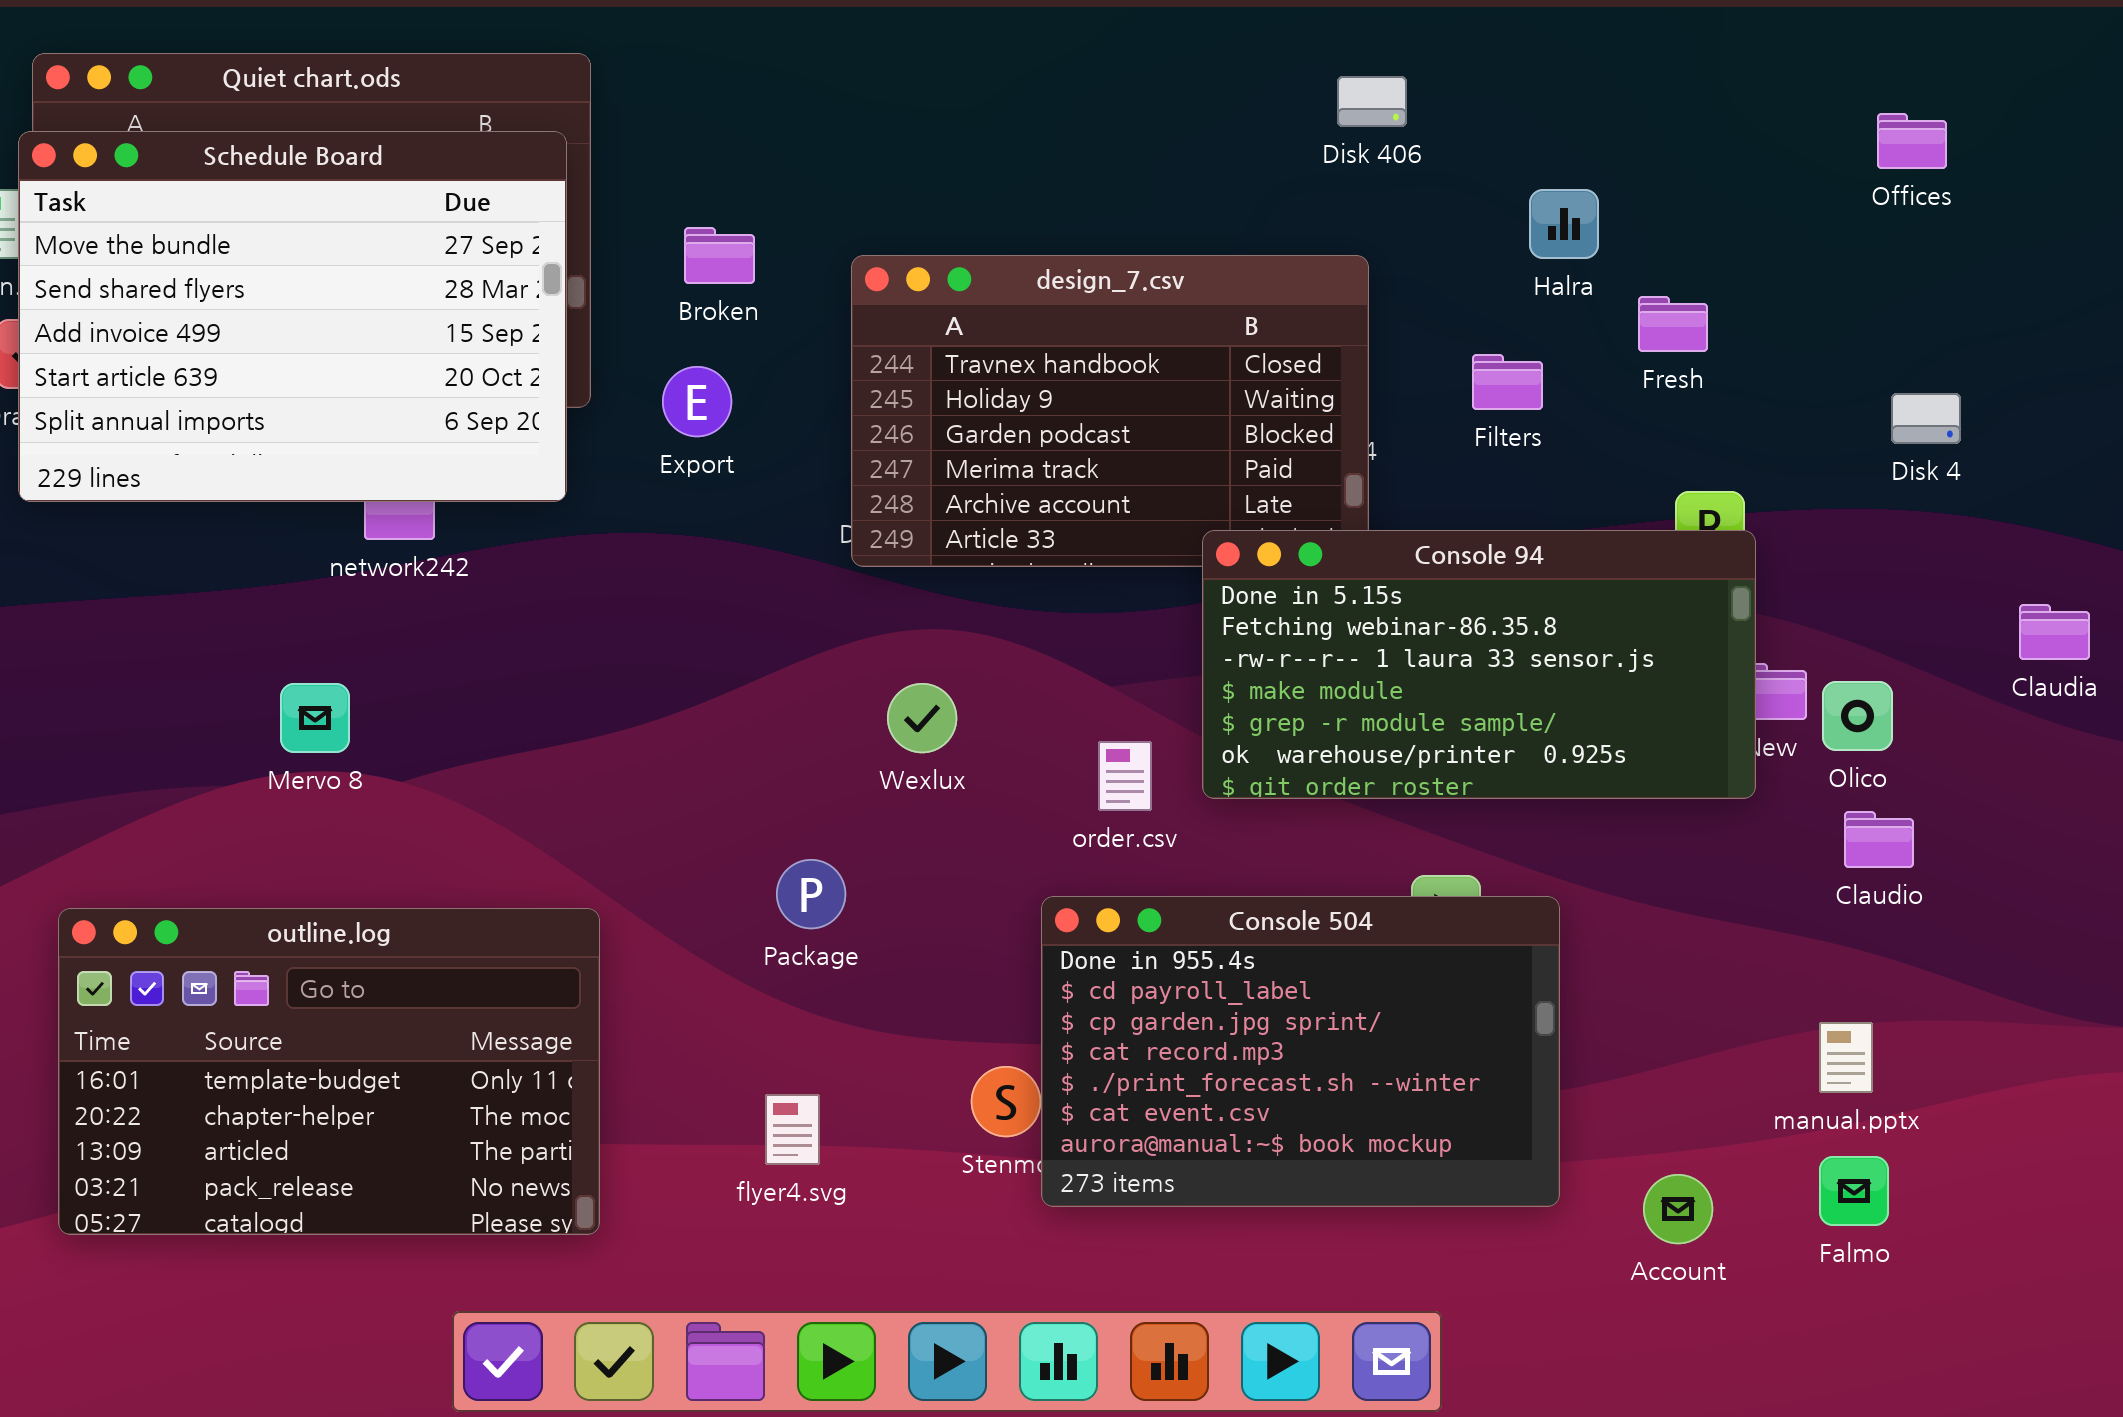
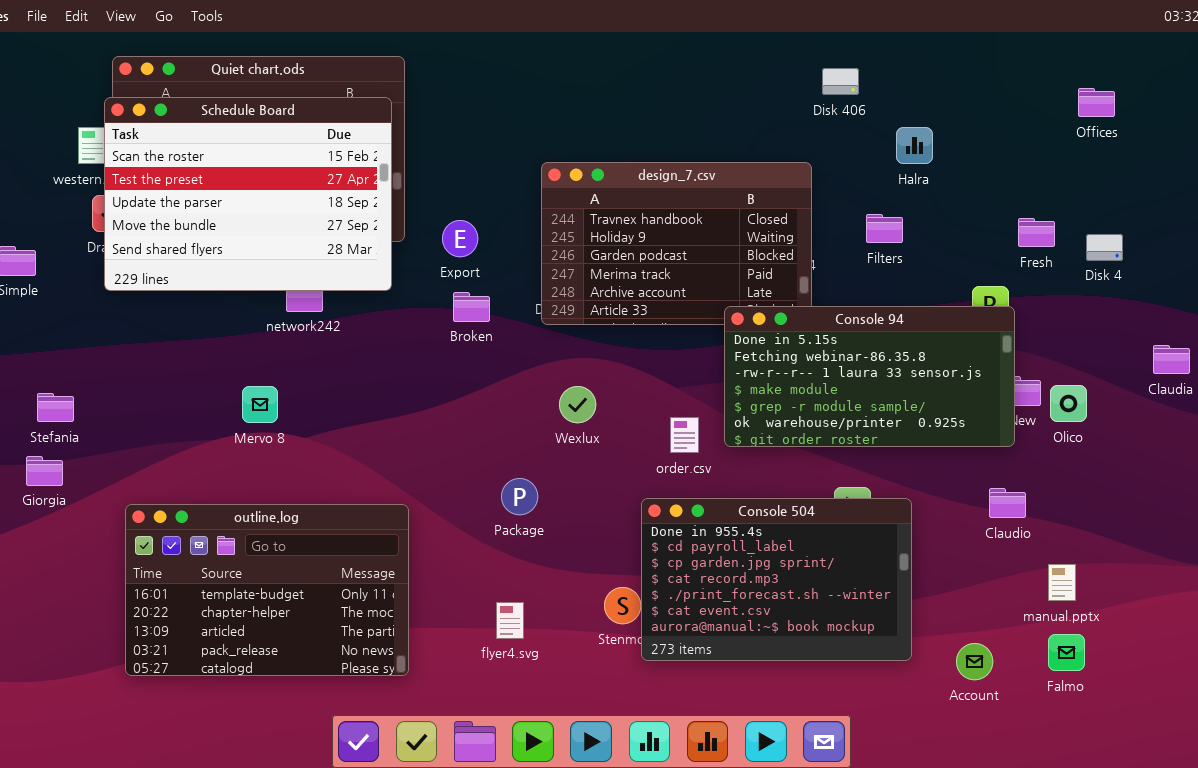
Disk 406: [1337,76,1407,127] -> [822,68,859,95], moved
Schedule Board: [18,131,567,502] -> [104,97,392,291], scrolled up 3 rows
Broken: [684,227,755,284] -> [453,292,490,322], moved
Fresh: [1638,296,1708,352] -> [1018,218,1055,247], moved
Claudio: [1844,811,1914,868] -> [989,488,1026,518], moved

